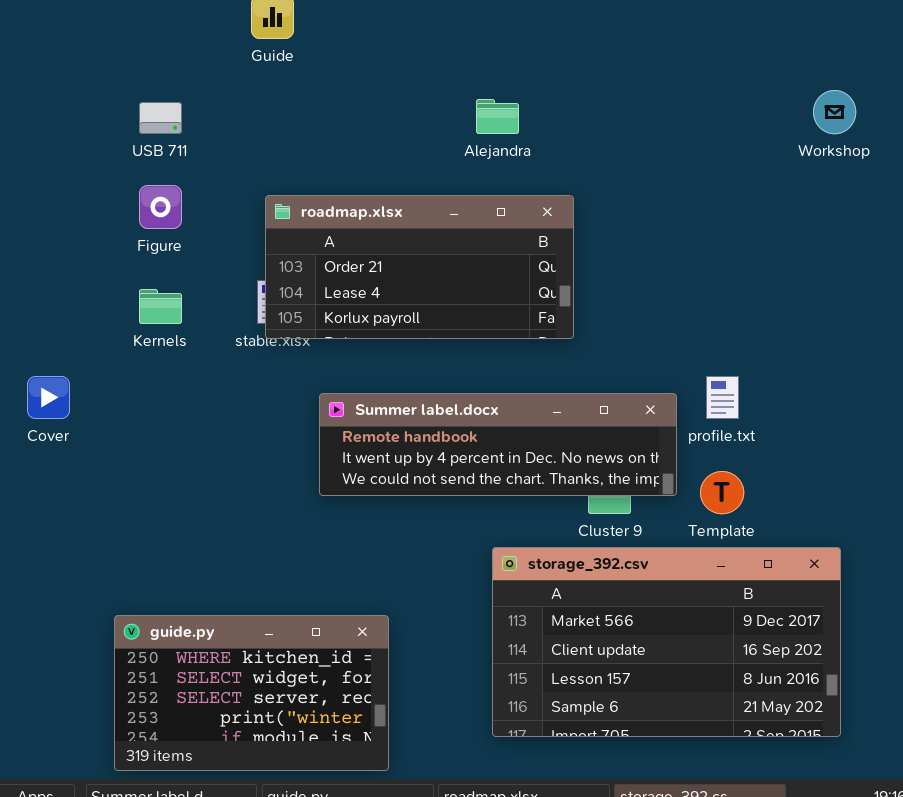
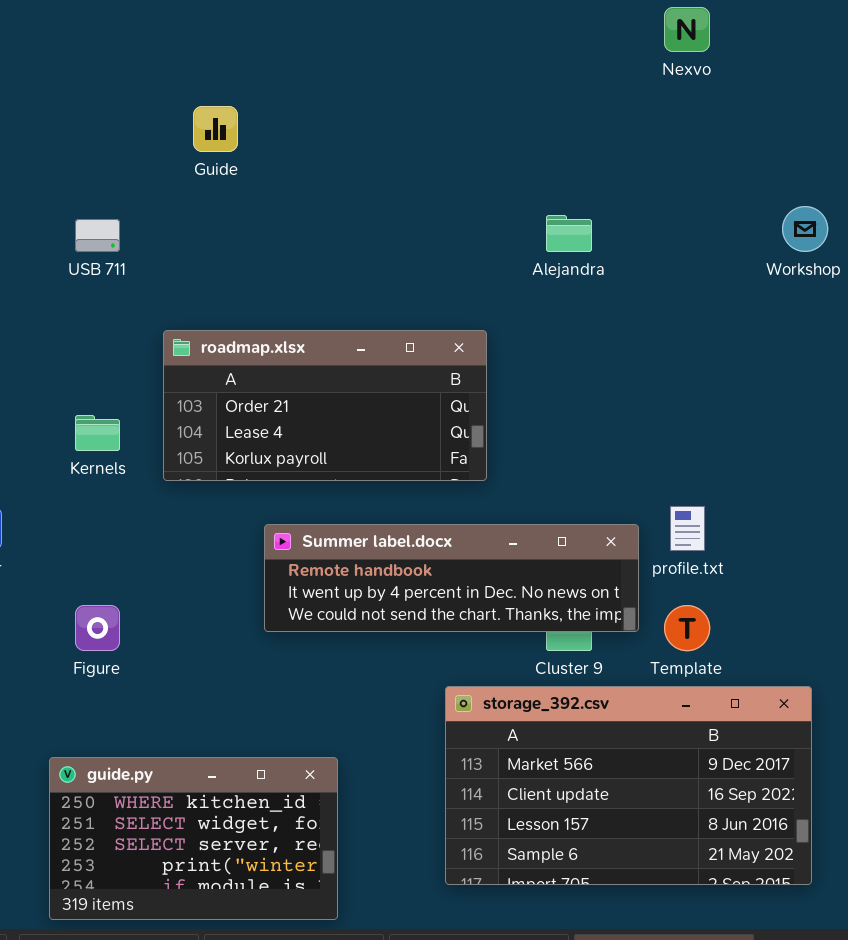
Alejandra: [476,99,519,134] -> [546,215,592,252], moved
Figure: [139,185,182,229] -> [75,605,120,651], moved
roadmap.xlsx: [265,195,574,339] -> [163,330,487,481], moved

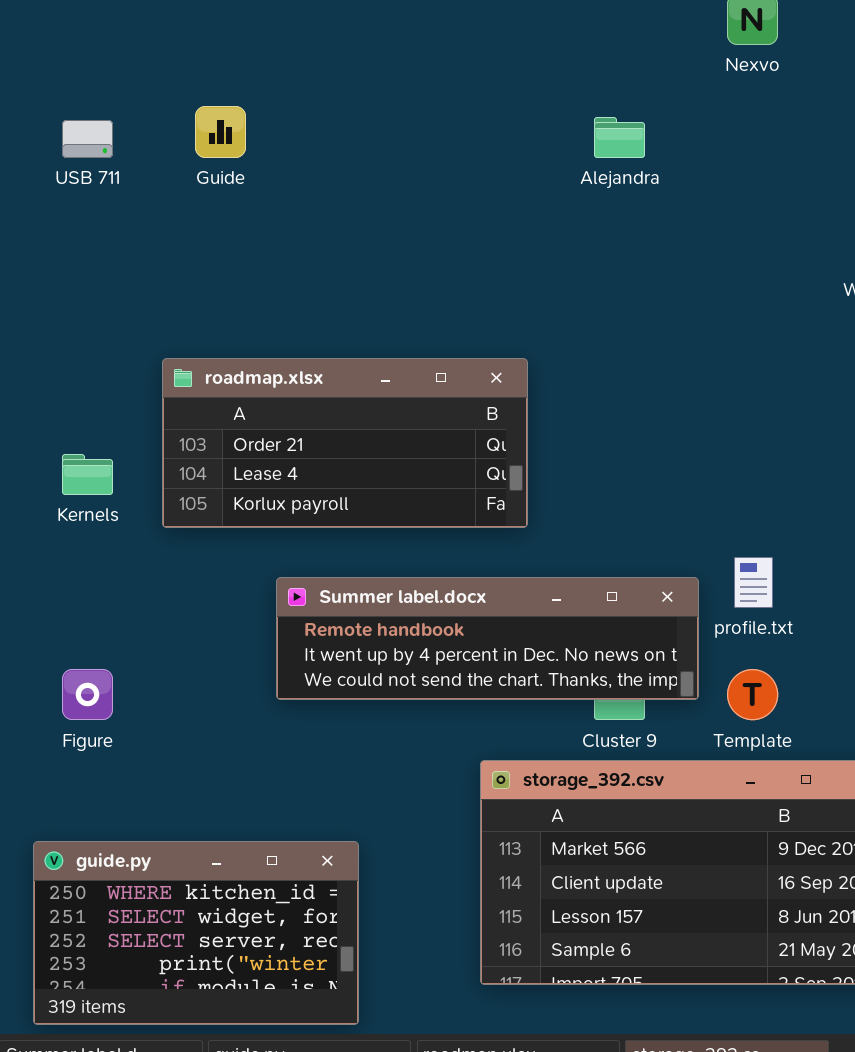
Alejandra: [546,215,592,252] -> [594,117,645,158], moved
USB 711: [75,219,120,252] -> [62,120,113,158], moved

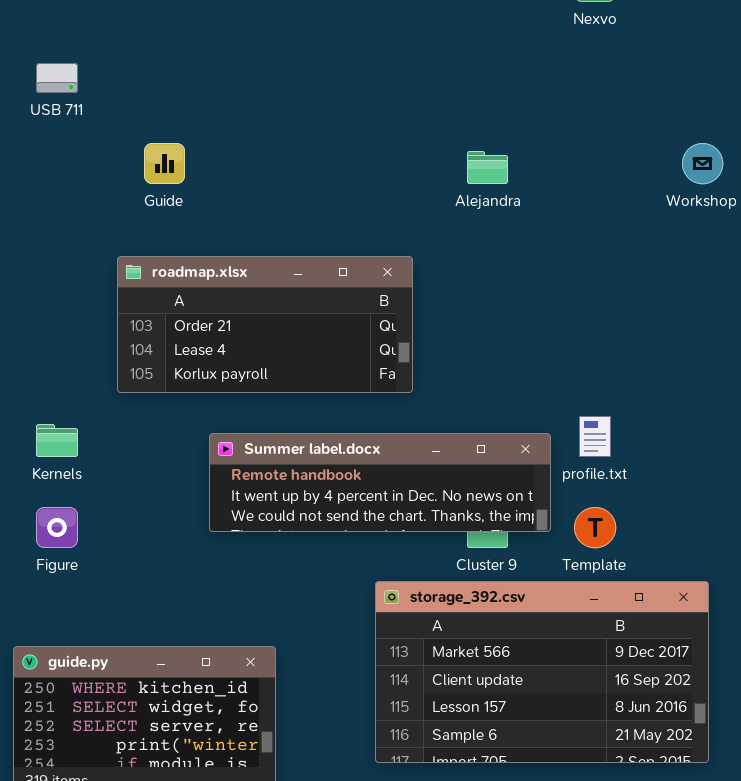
Guide: [195,106,246,158] -> [144,143,185,184], moved
Alejandra: [594,117,645,158] -> [467,151,508,184], moved
Kernels: [62,454,113,495] -> [36,424,78,457], moved

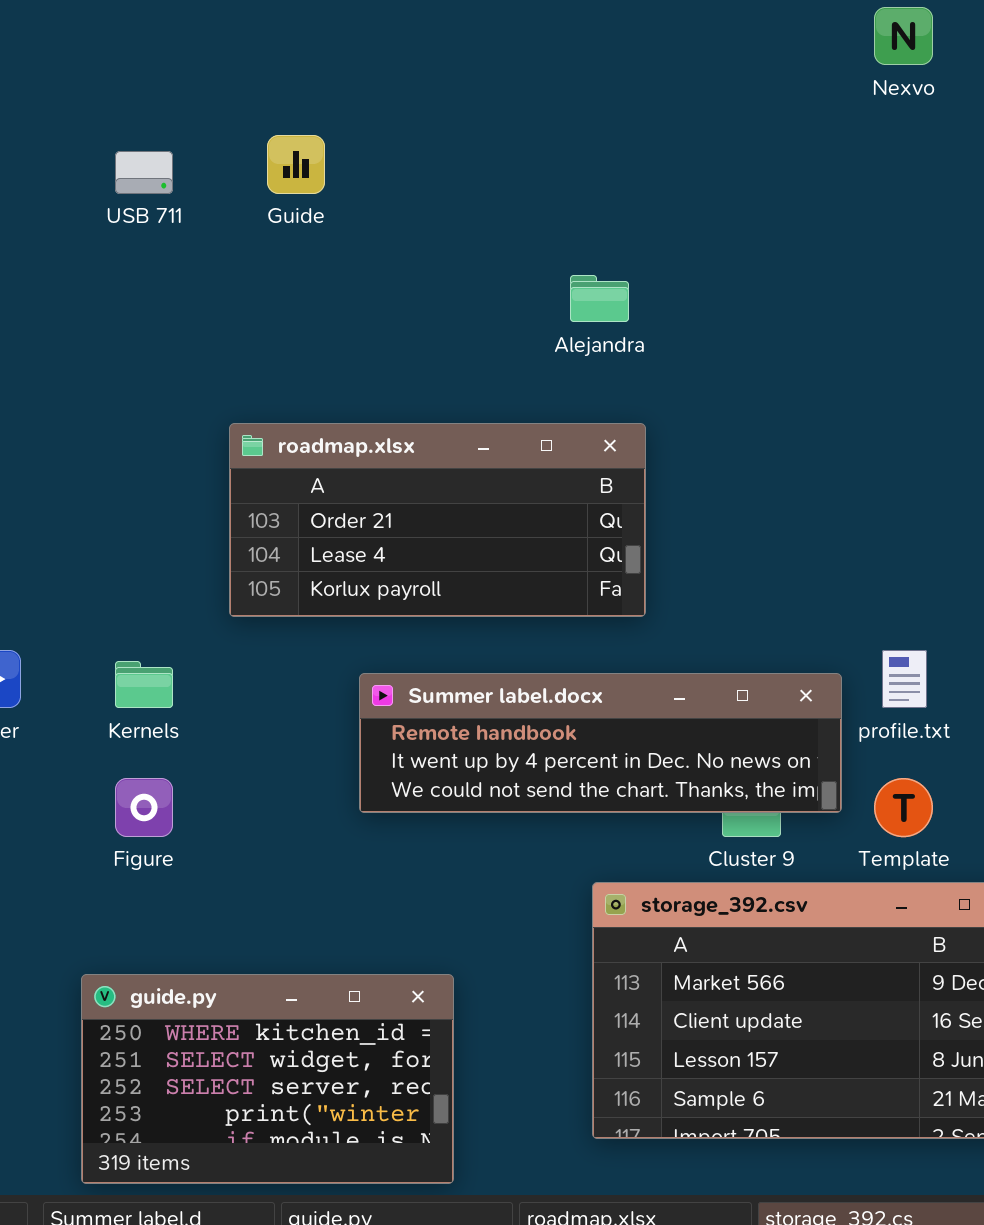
Guide: [144,143,185,184] -> [267,135,325,194], moved
Alejandra: [467,151,508,184] -> [570,275,629,322], moved

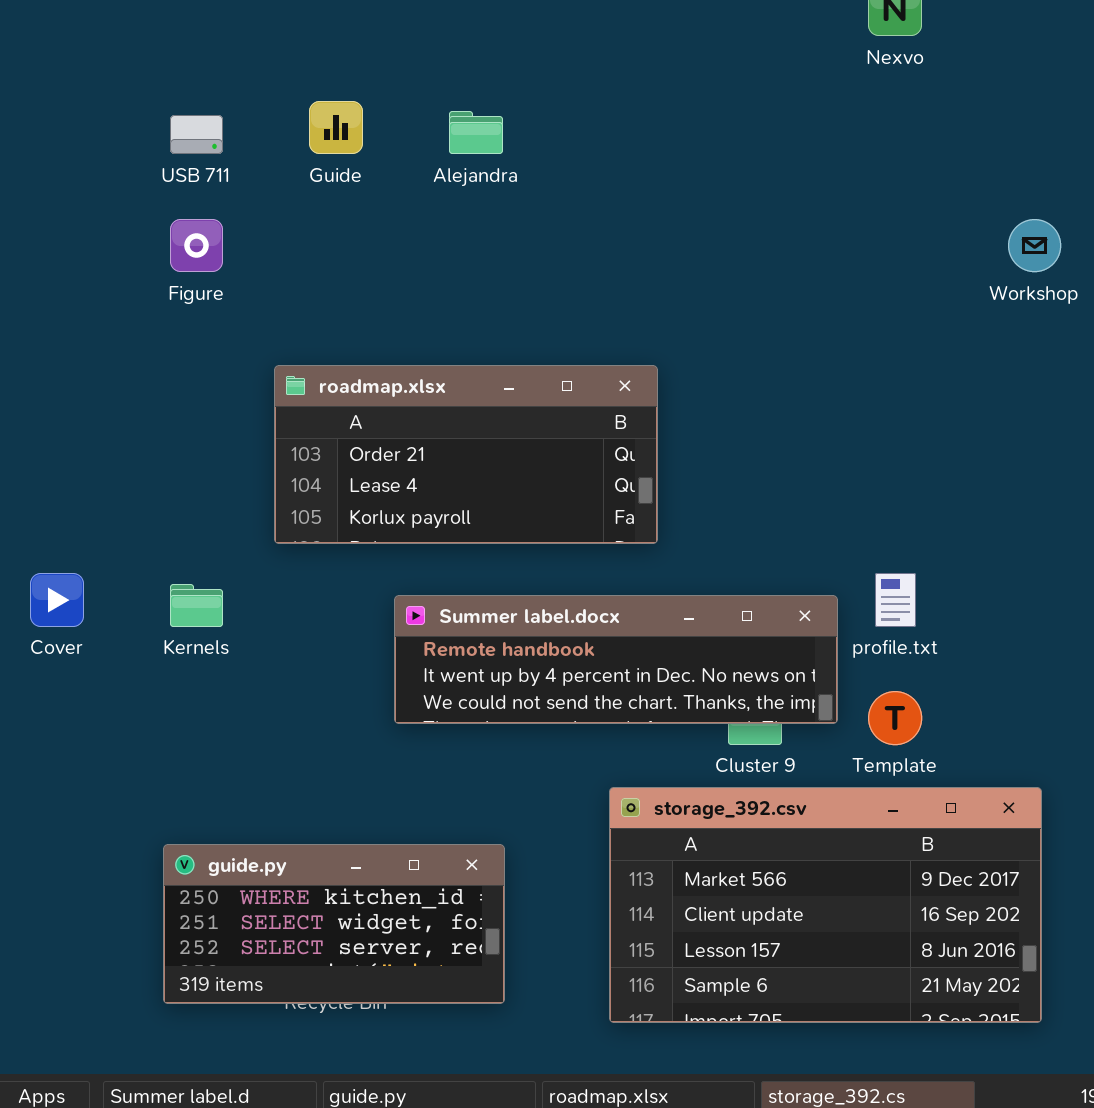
Alejandra: [570,275,629,322] -> [449,111,503,154], moved
Figure: [115,778,173,837] -> [170,219,223,272], moved
guide.py: [81,974,454,1184] -> [163,844,505,1004], moved, resized

